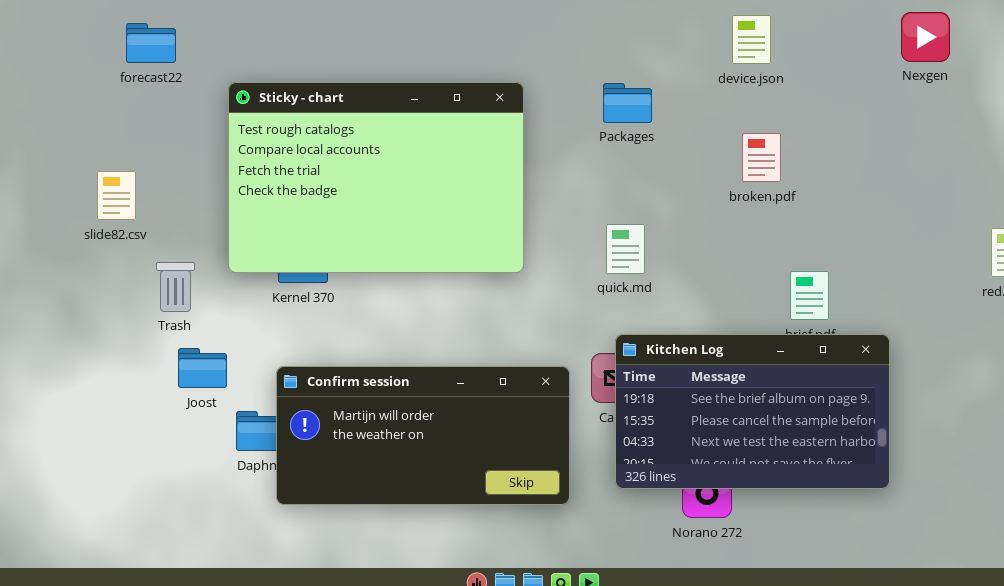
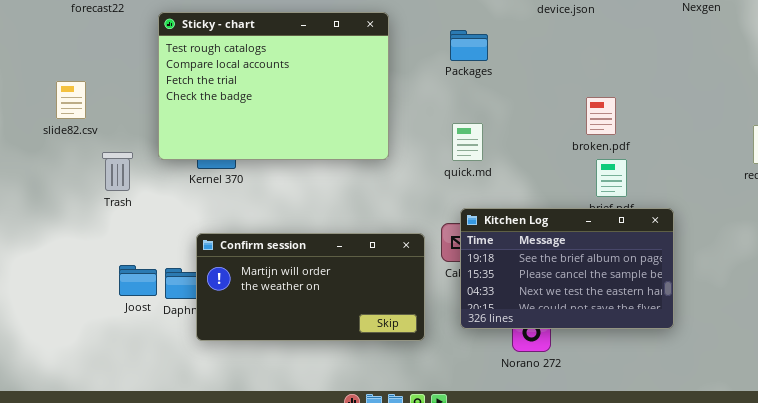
Packages: [603,83,652,123] -> [450,30,488,61], moved
broken.pdf: [742,133,781,182] -> [586,97,616,135], moved
Joost: [178,348,227,388] -> [119,265,157,296], moved

